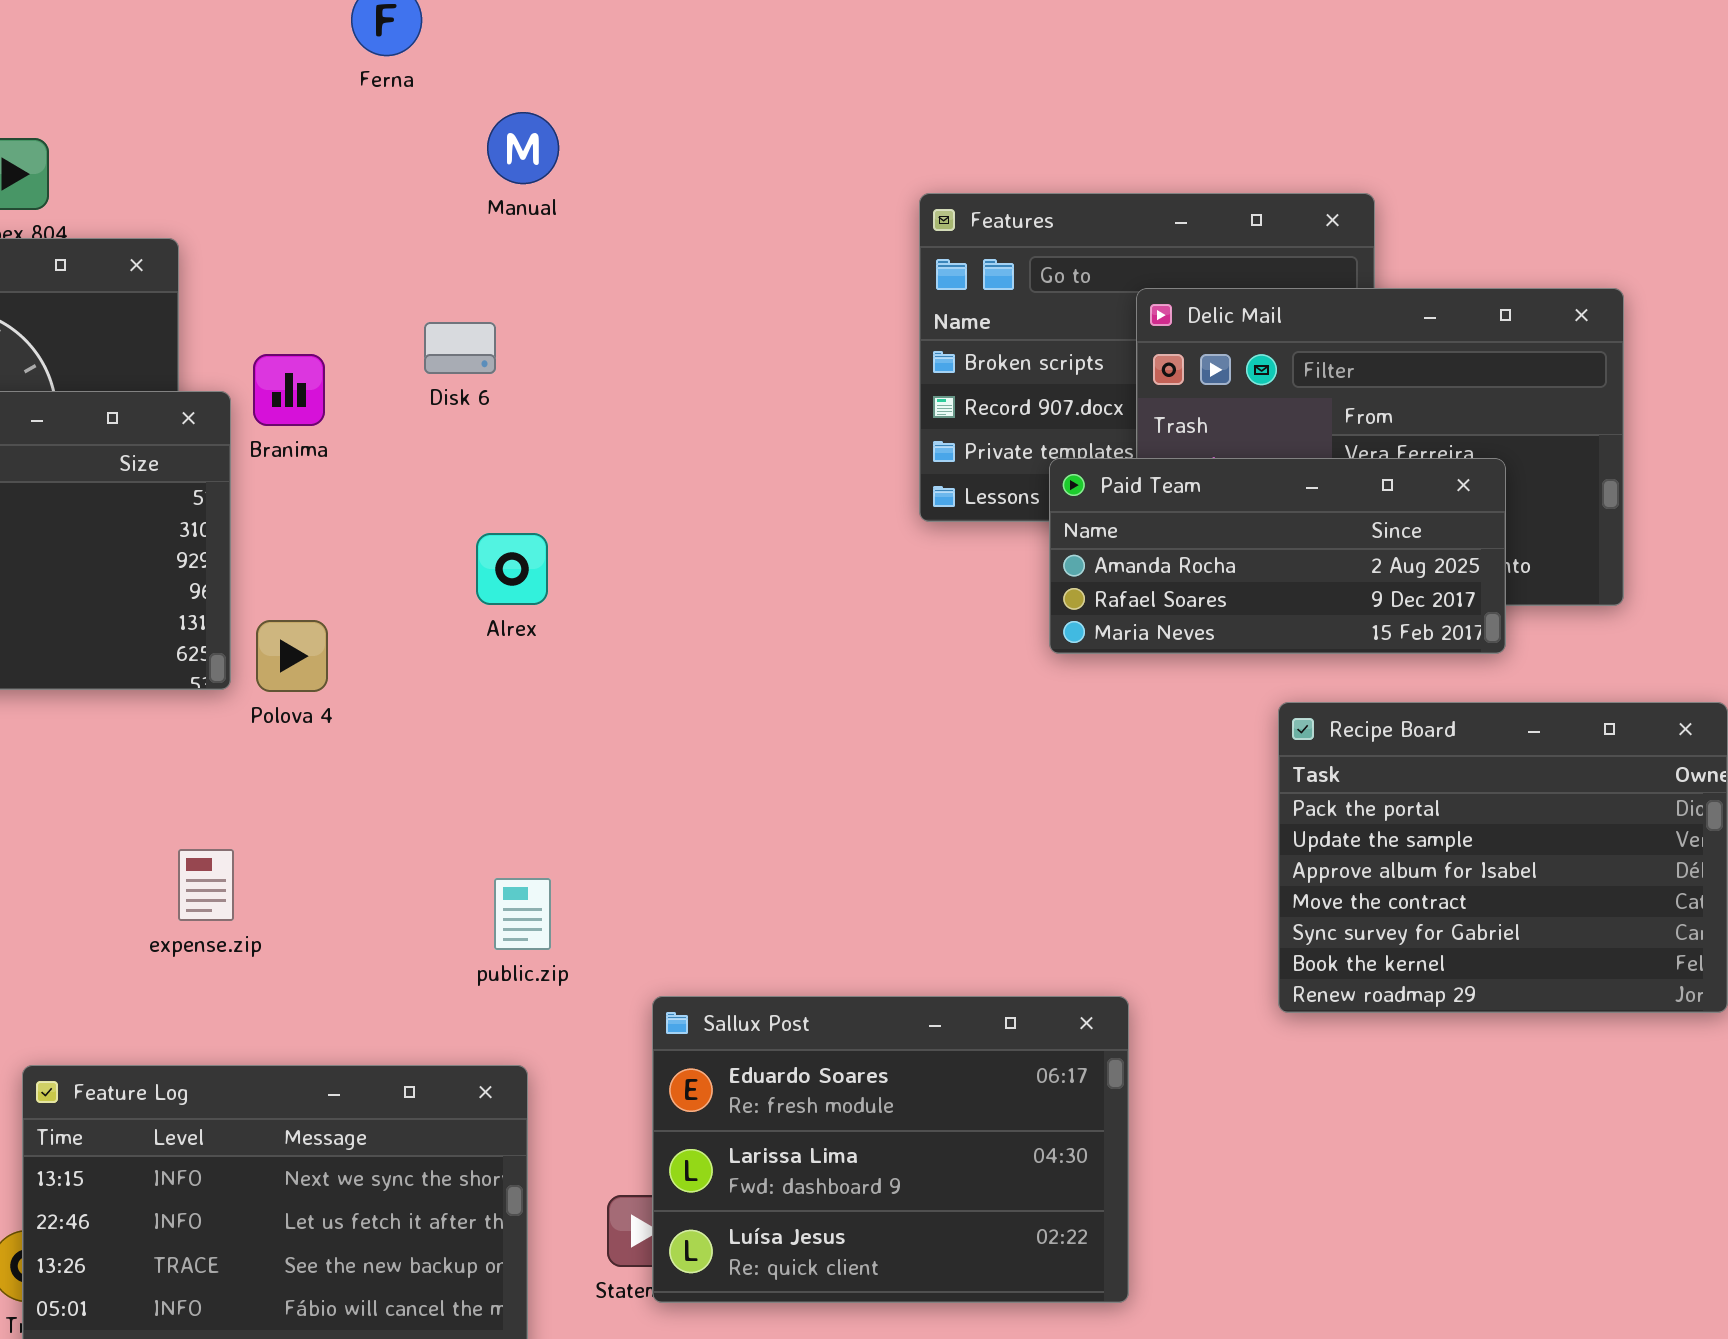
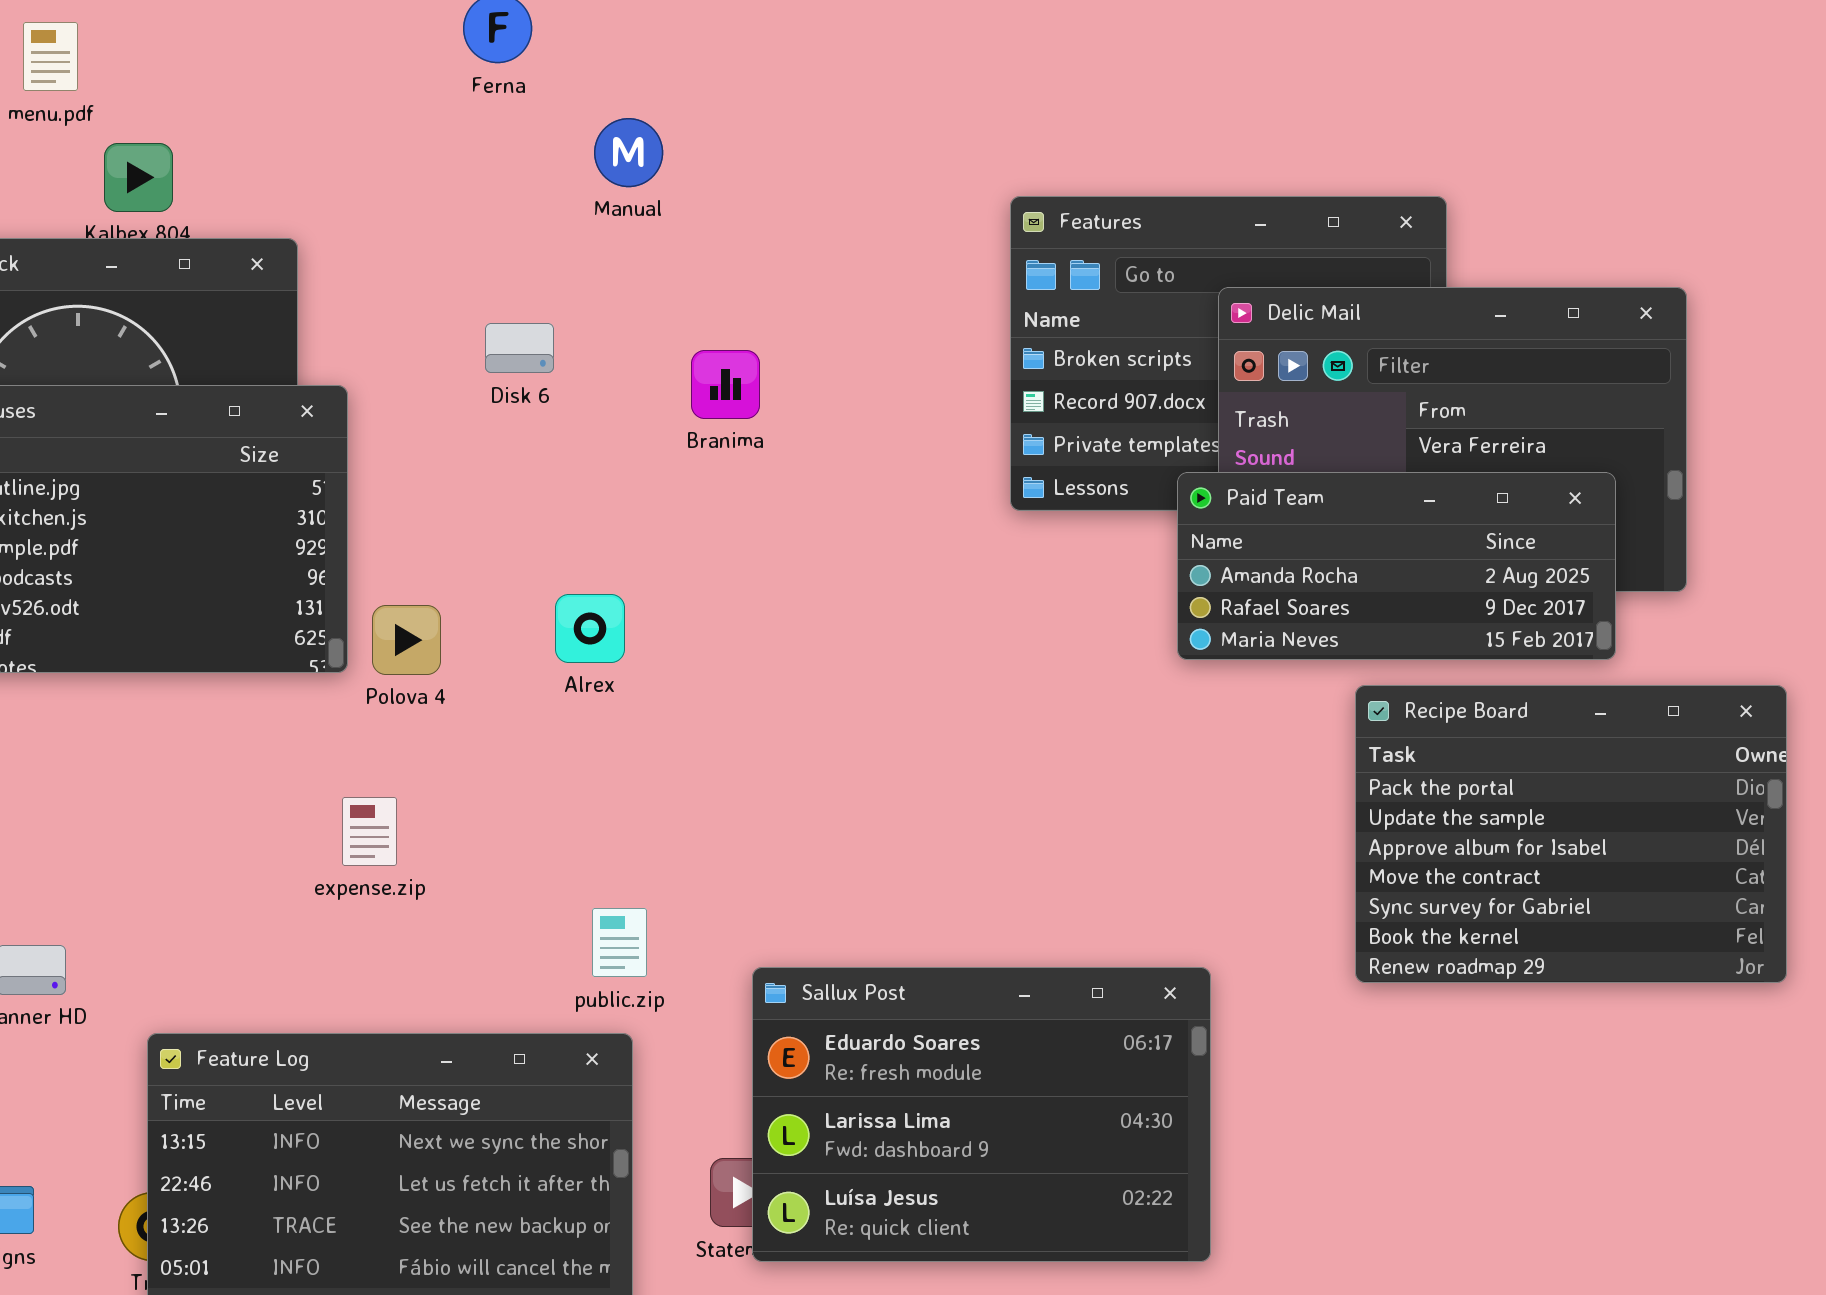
Disk 6: [424,322,496,374] -> [485,323,554,373], moved
Branima: [253,354,325,426] -> [691,350,760,419], moved
Paid Team: [1049,458,1506,654] -> [1177,472,1616,660], moved
Alrex: [476,533,548,605] -> [555,594,625,663], moved
expense.zip: [178,849,234,921] -> [342,797,397,866], moved
public.zip: [494,878,551,950] -> [592,908,647,977], moved

